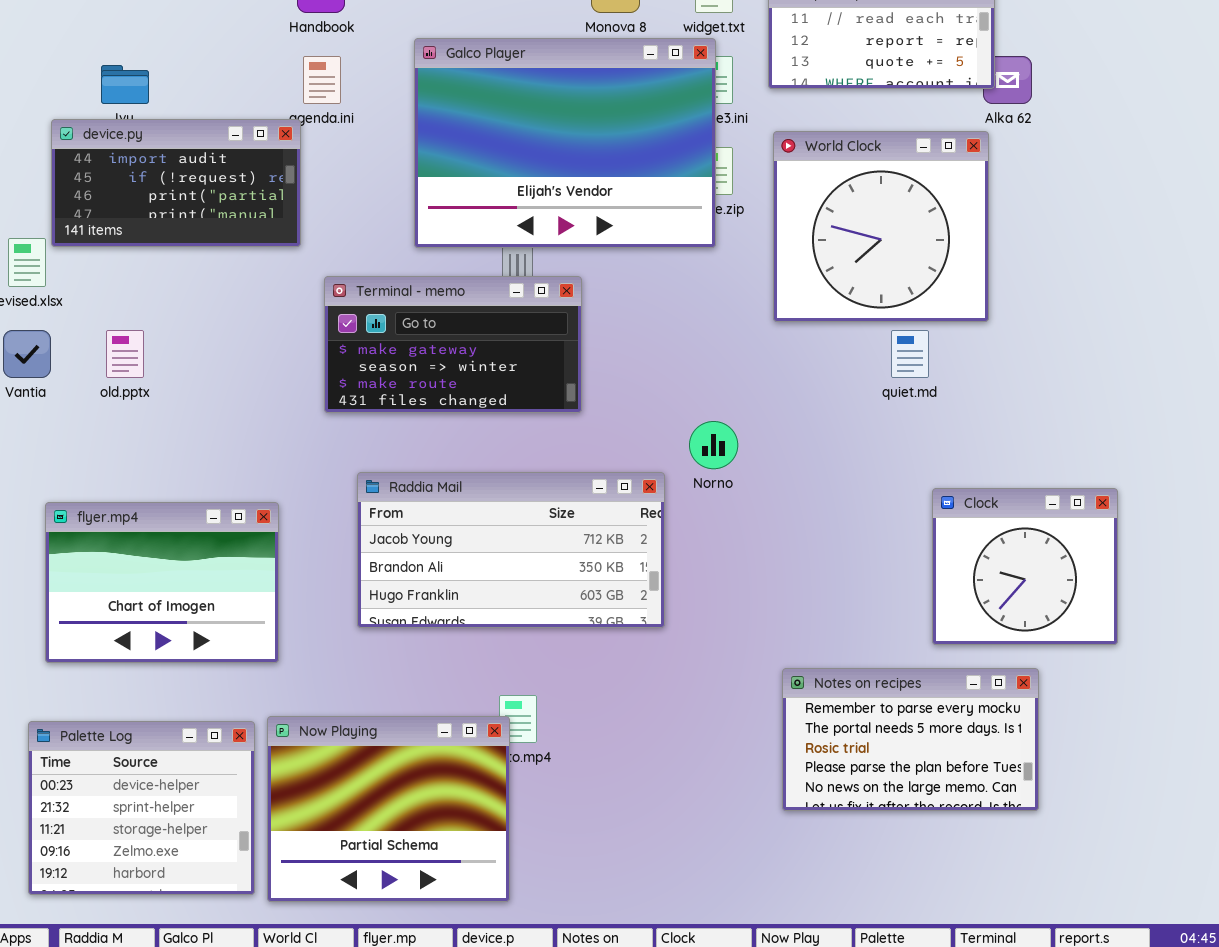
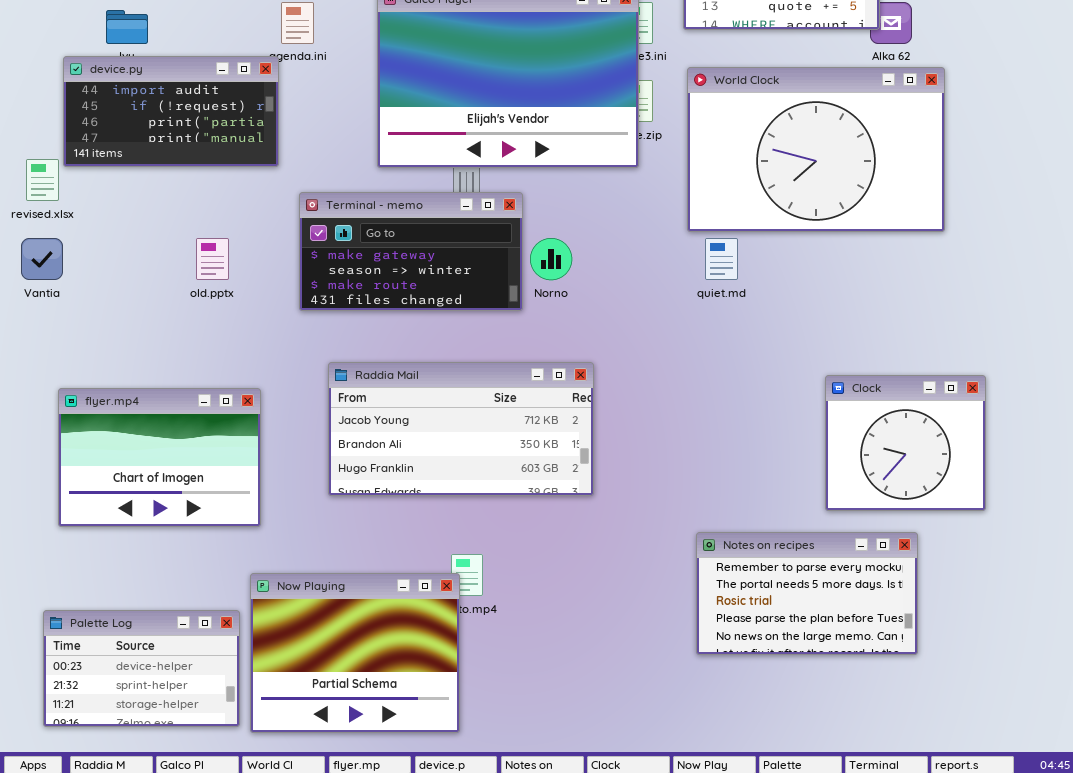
World Clock: [773,131,989,322] -> [687,67,945,232], resized
old.pptx: [106,330,144,378] -> [196,238,229,280], moved
quiet.md: [891,330,929,378] -> [705,238,738,280], moved
Norno: [689,421,738,469] -> [530,238,572,280], moved
Palette Log: [28,721,255,895] -> [43,610,240,727], resized

